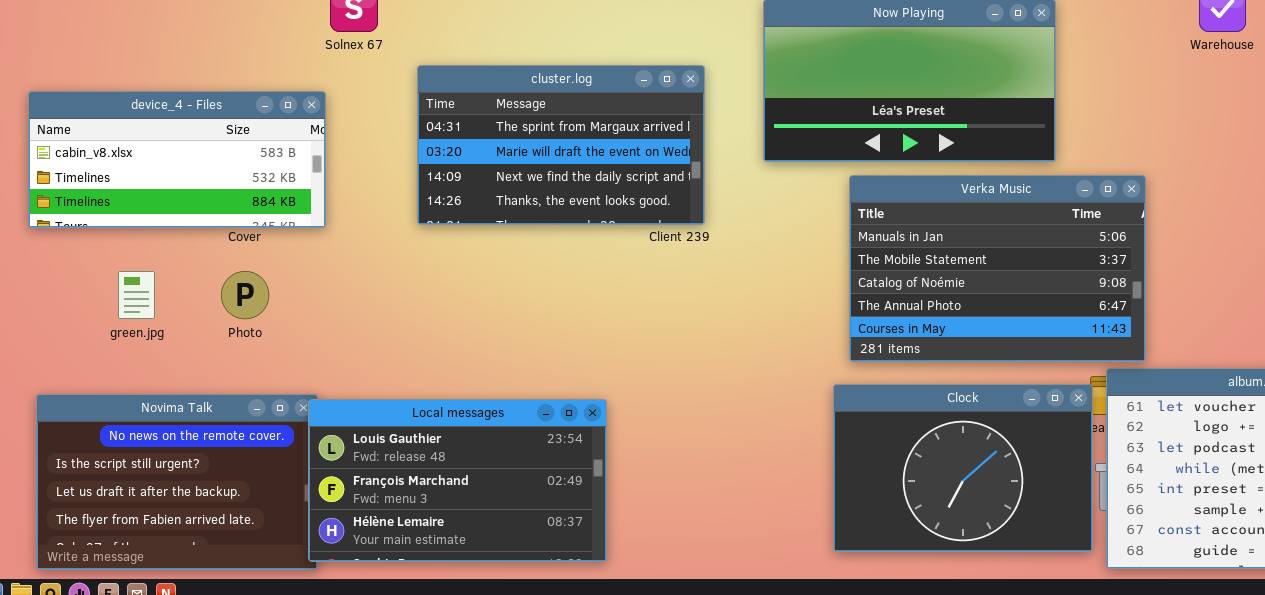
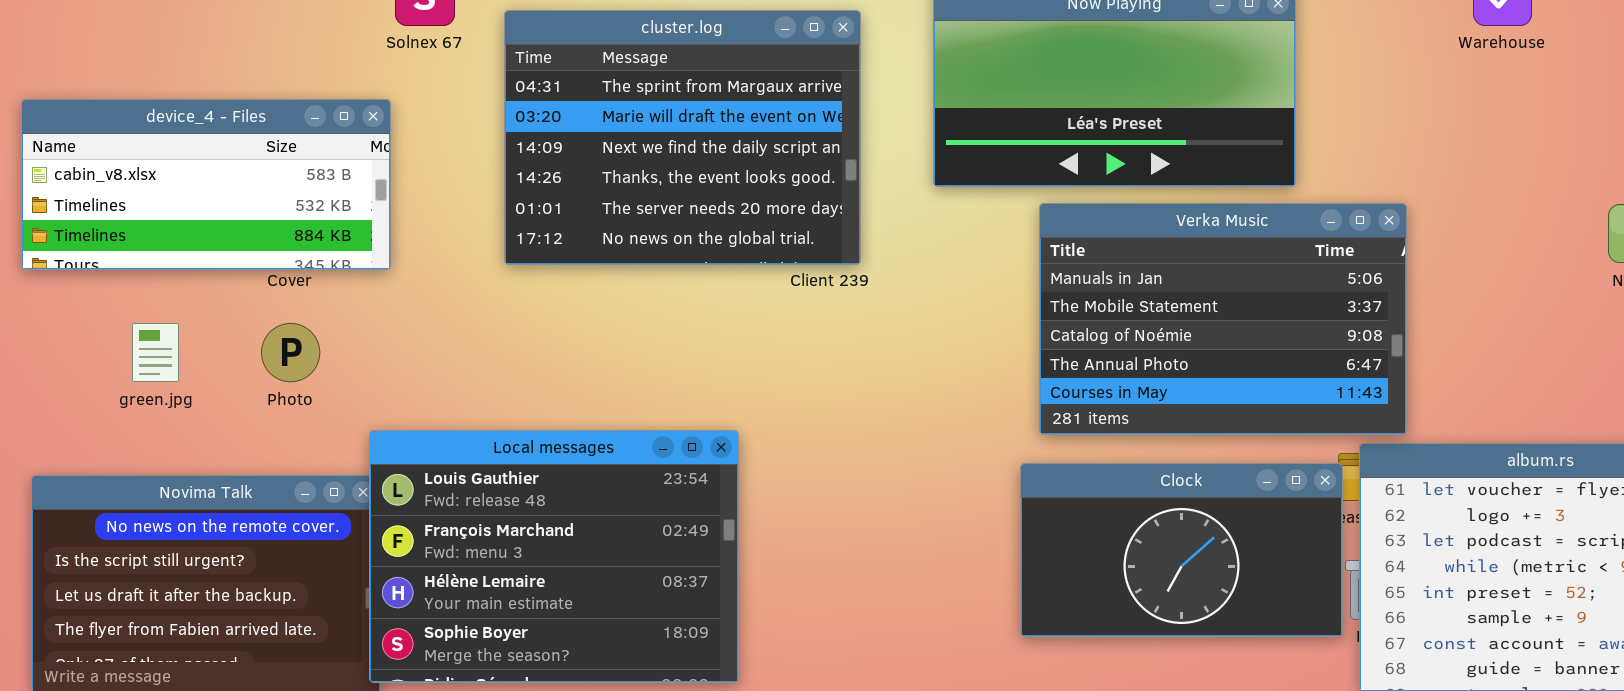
cluster.log: [417,65,705,225] -> [504,10,861,265], resized
Clock: [833,384,1093,552] -> [1020,463,1343,637], resized
Local messages: [308,399,607,562] -> [369,430,739,683], resized

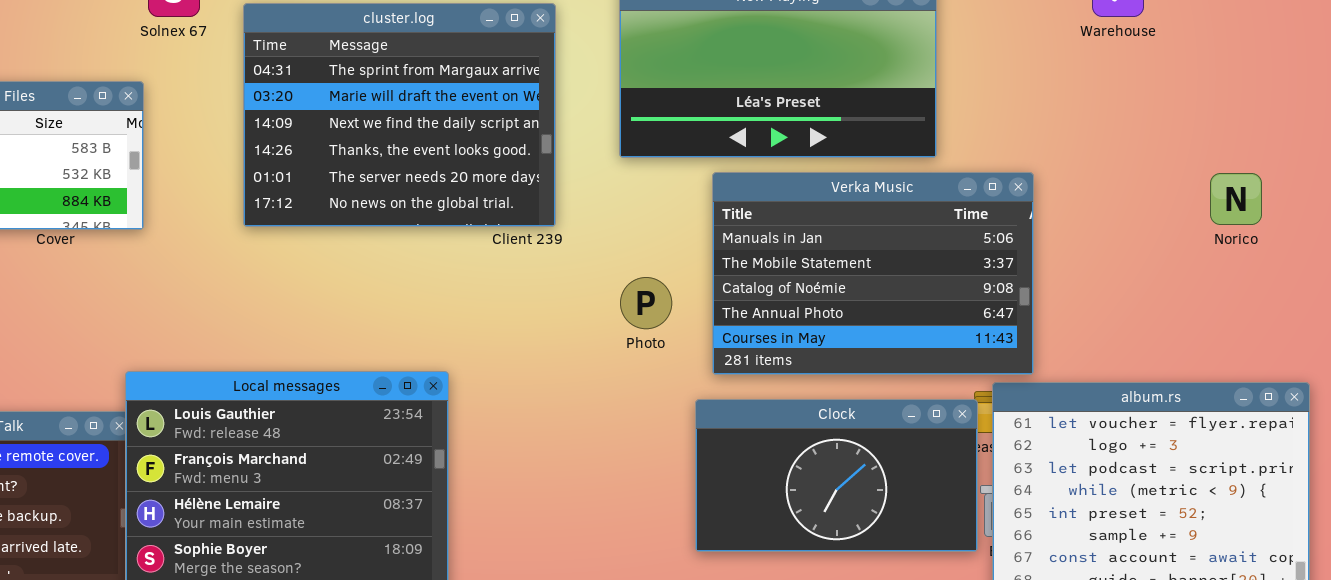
Photo: [261,323,320,382] -> [620,277,672,329], moved

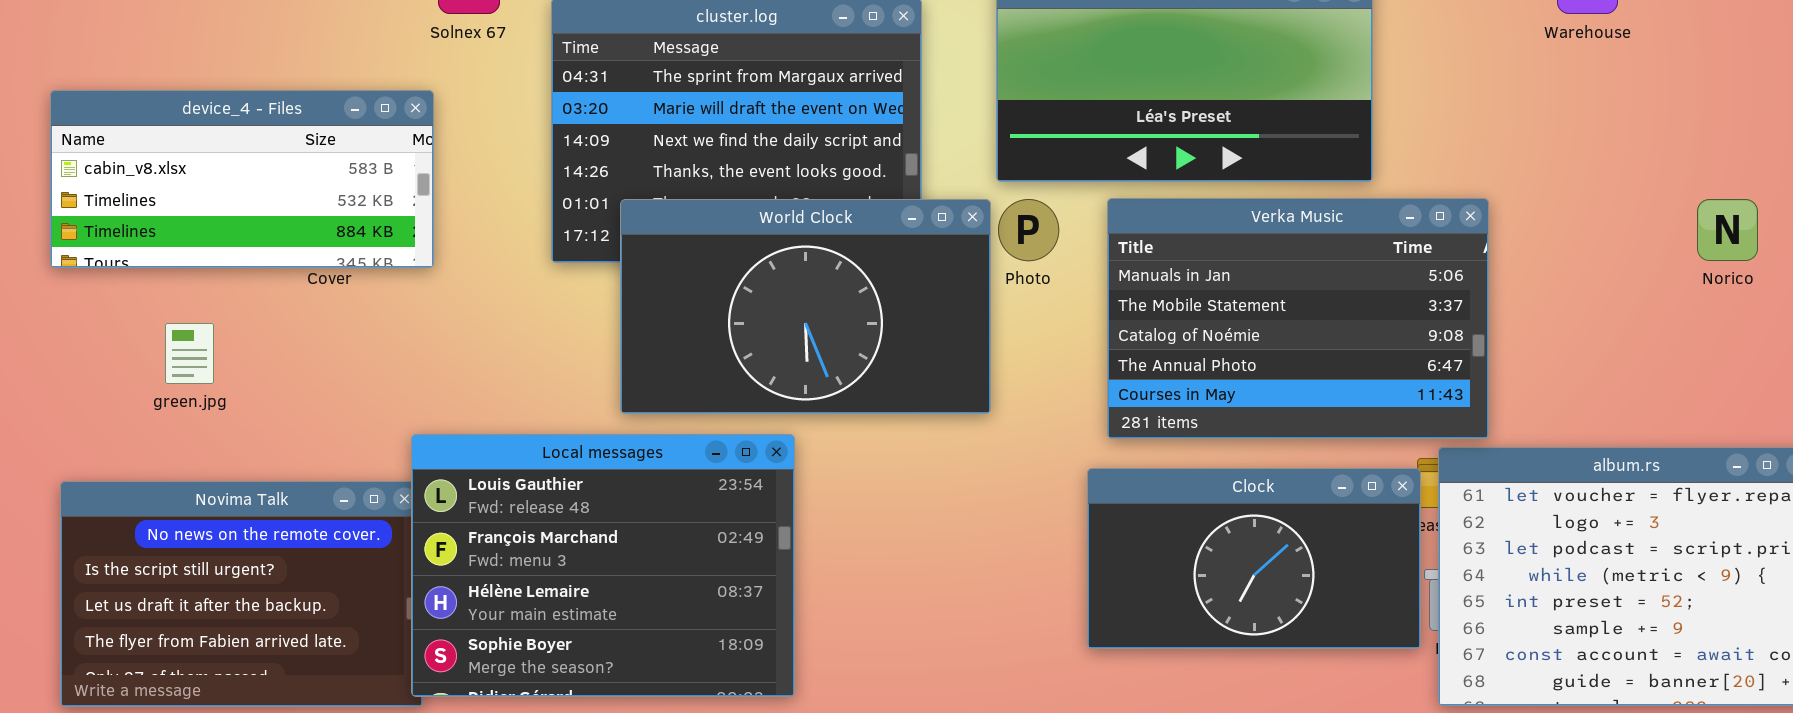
World Clock: none -> [620,199,991,414], opened
Photo: [620,277,672,329] -> [998,199,1059,261], moved

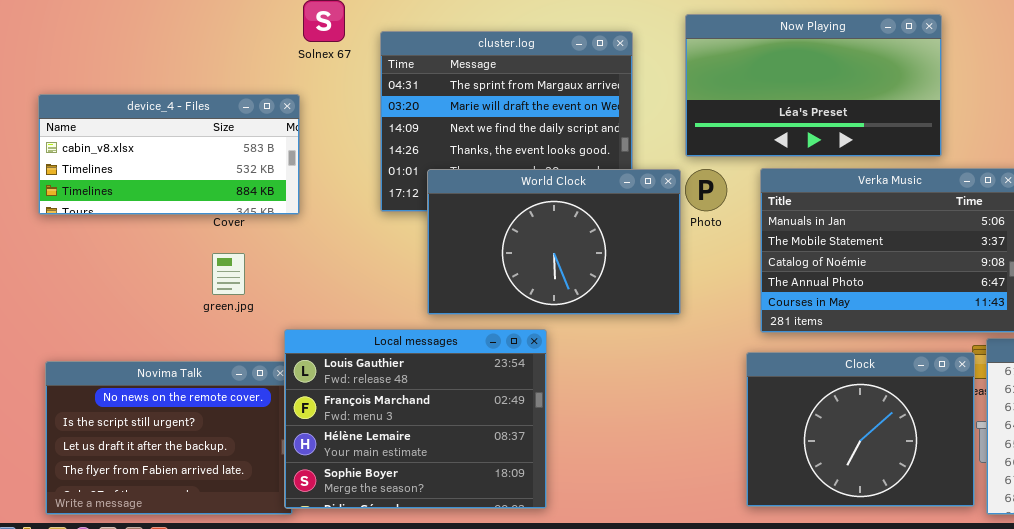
green.jpg: [165,323,214,384] -> [212,253,245,295], moved
Clock: [1087,468,1421,649] -> [746,352,975,507], resized

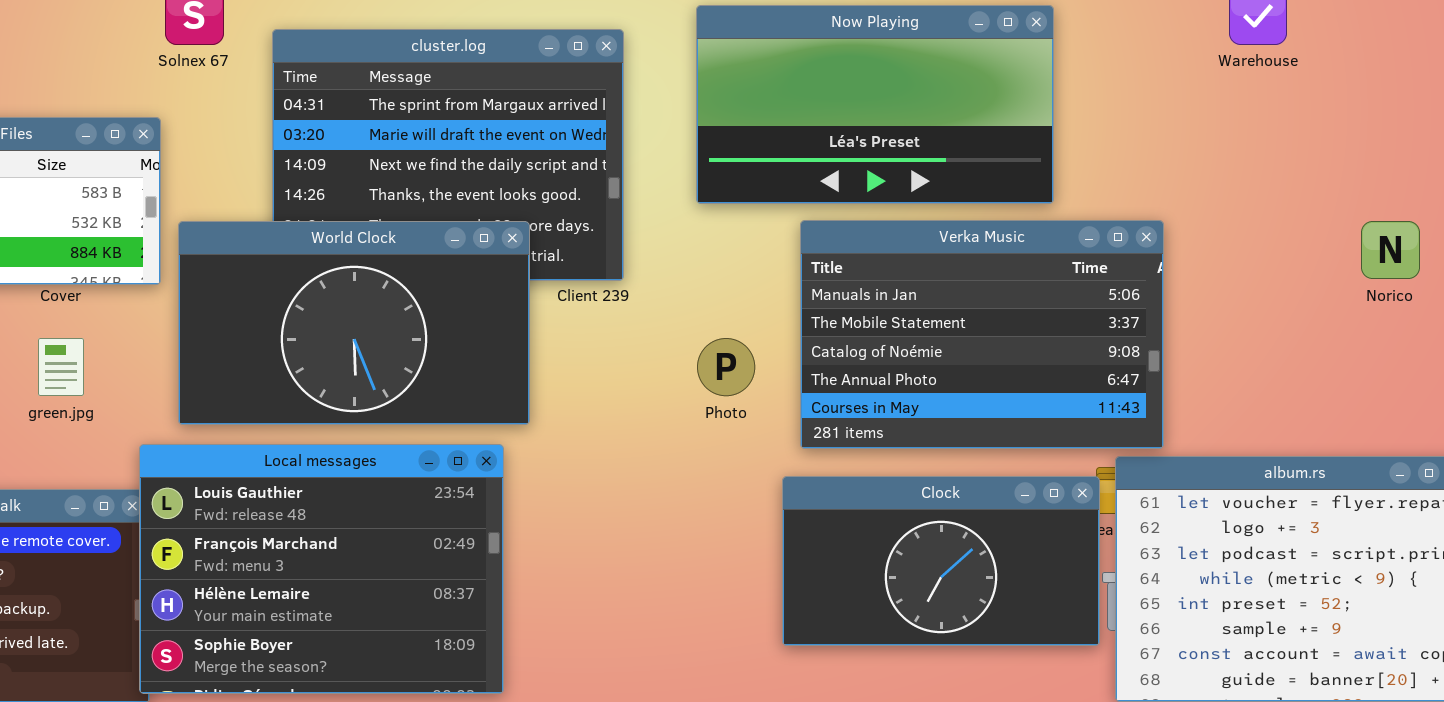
World Clock: [427,169,681,315] -> [178,221,530,425], moved
Photo: [685,169,727,211] -> [697,338,755,396], moved
Clock: [746,352,975,507] -> [782,476,1100,646], resized

